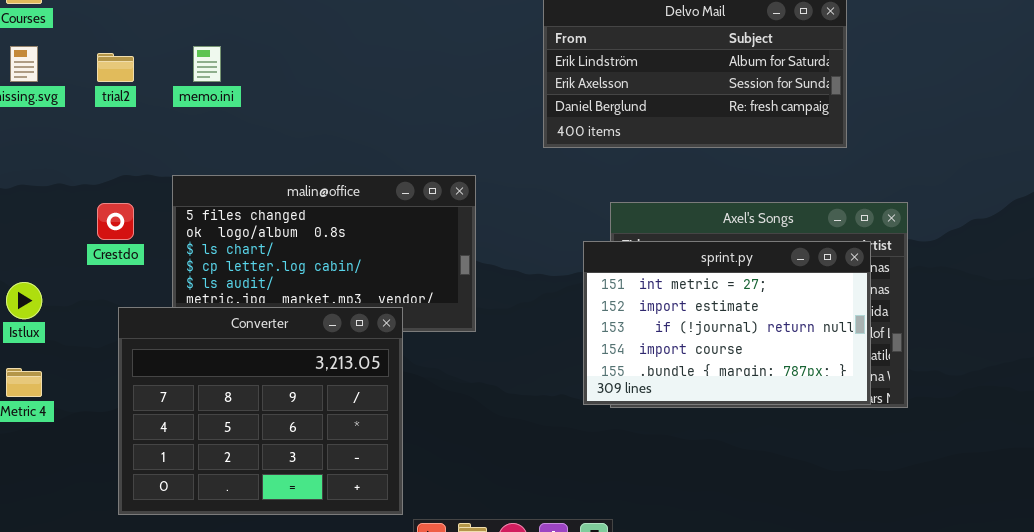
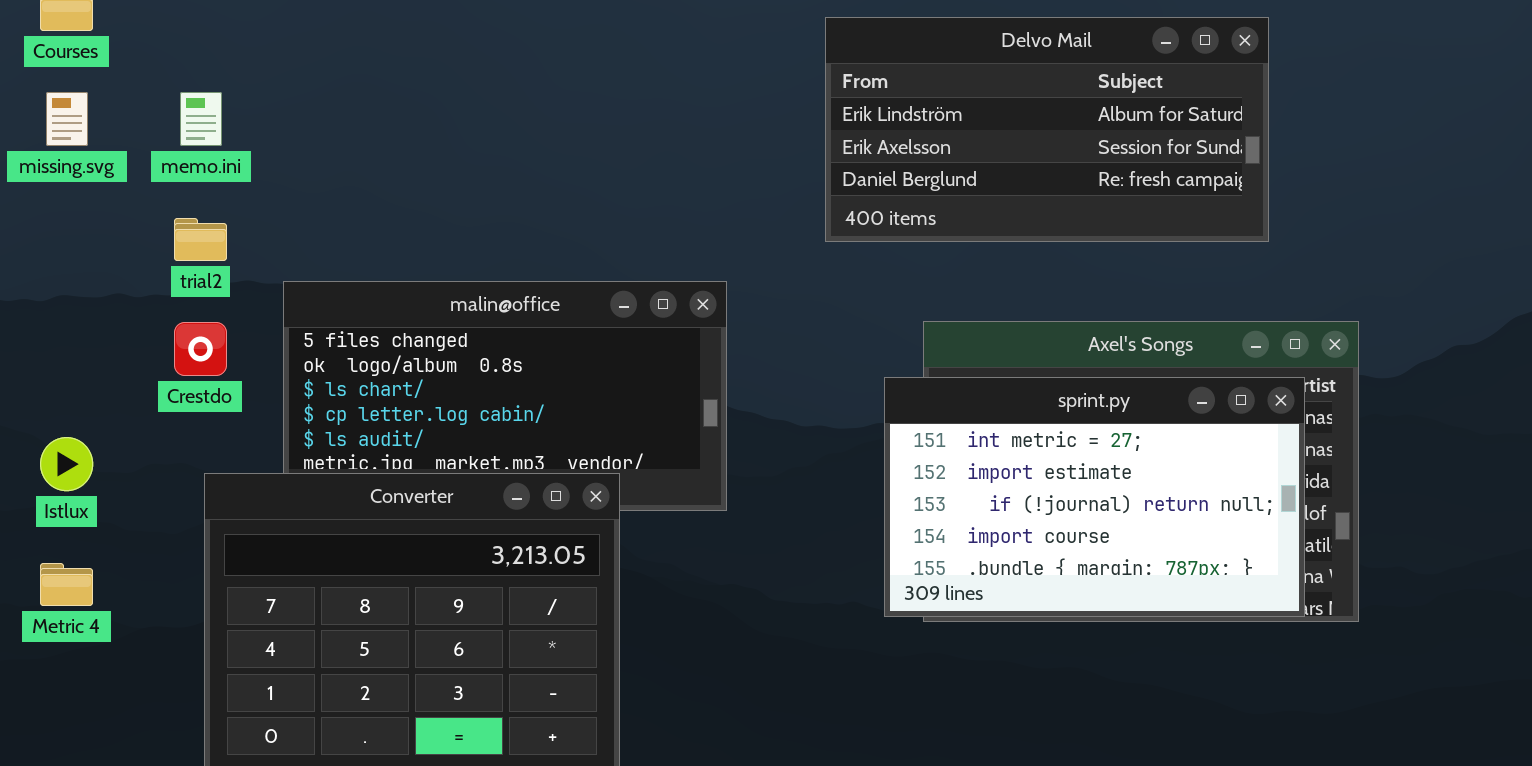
memo.ini: [193,46,221,82] -> [180,92,222,146], moved
trial2: [97,53,134,82] -> [174,218,227,261], moved

